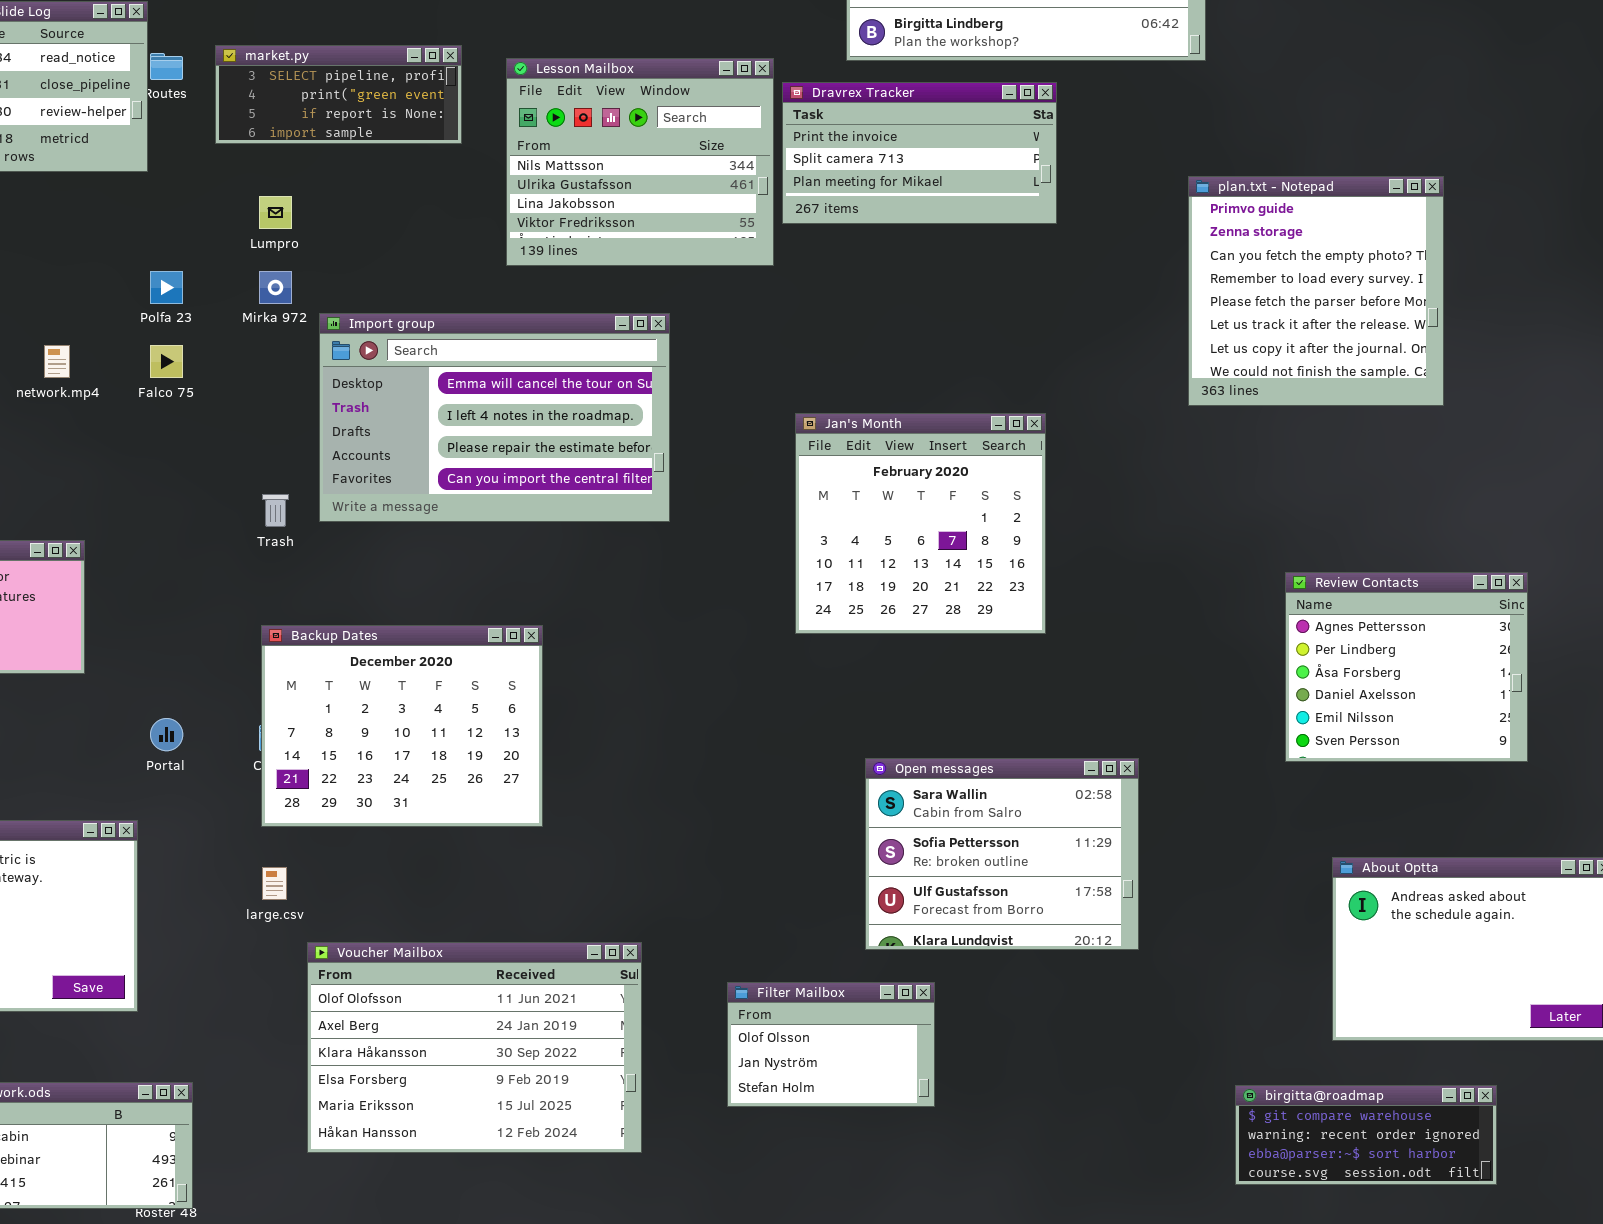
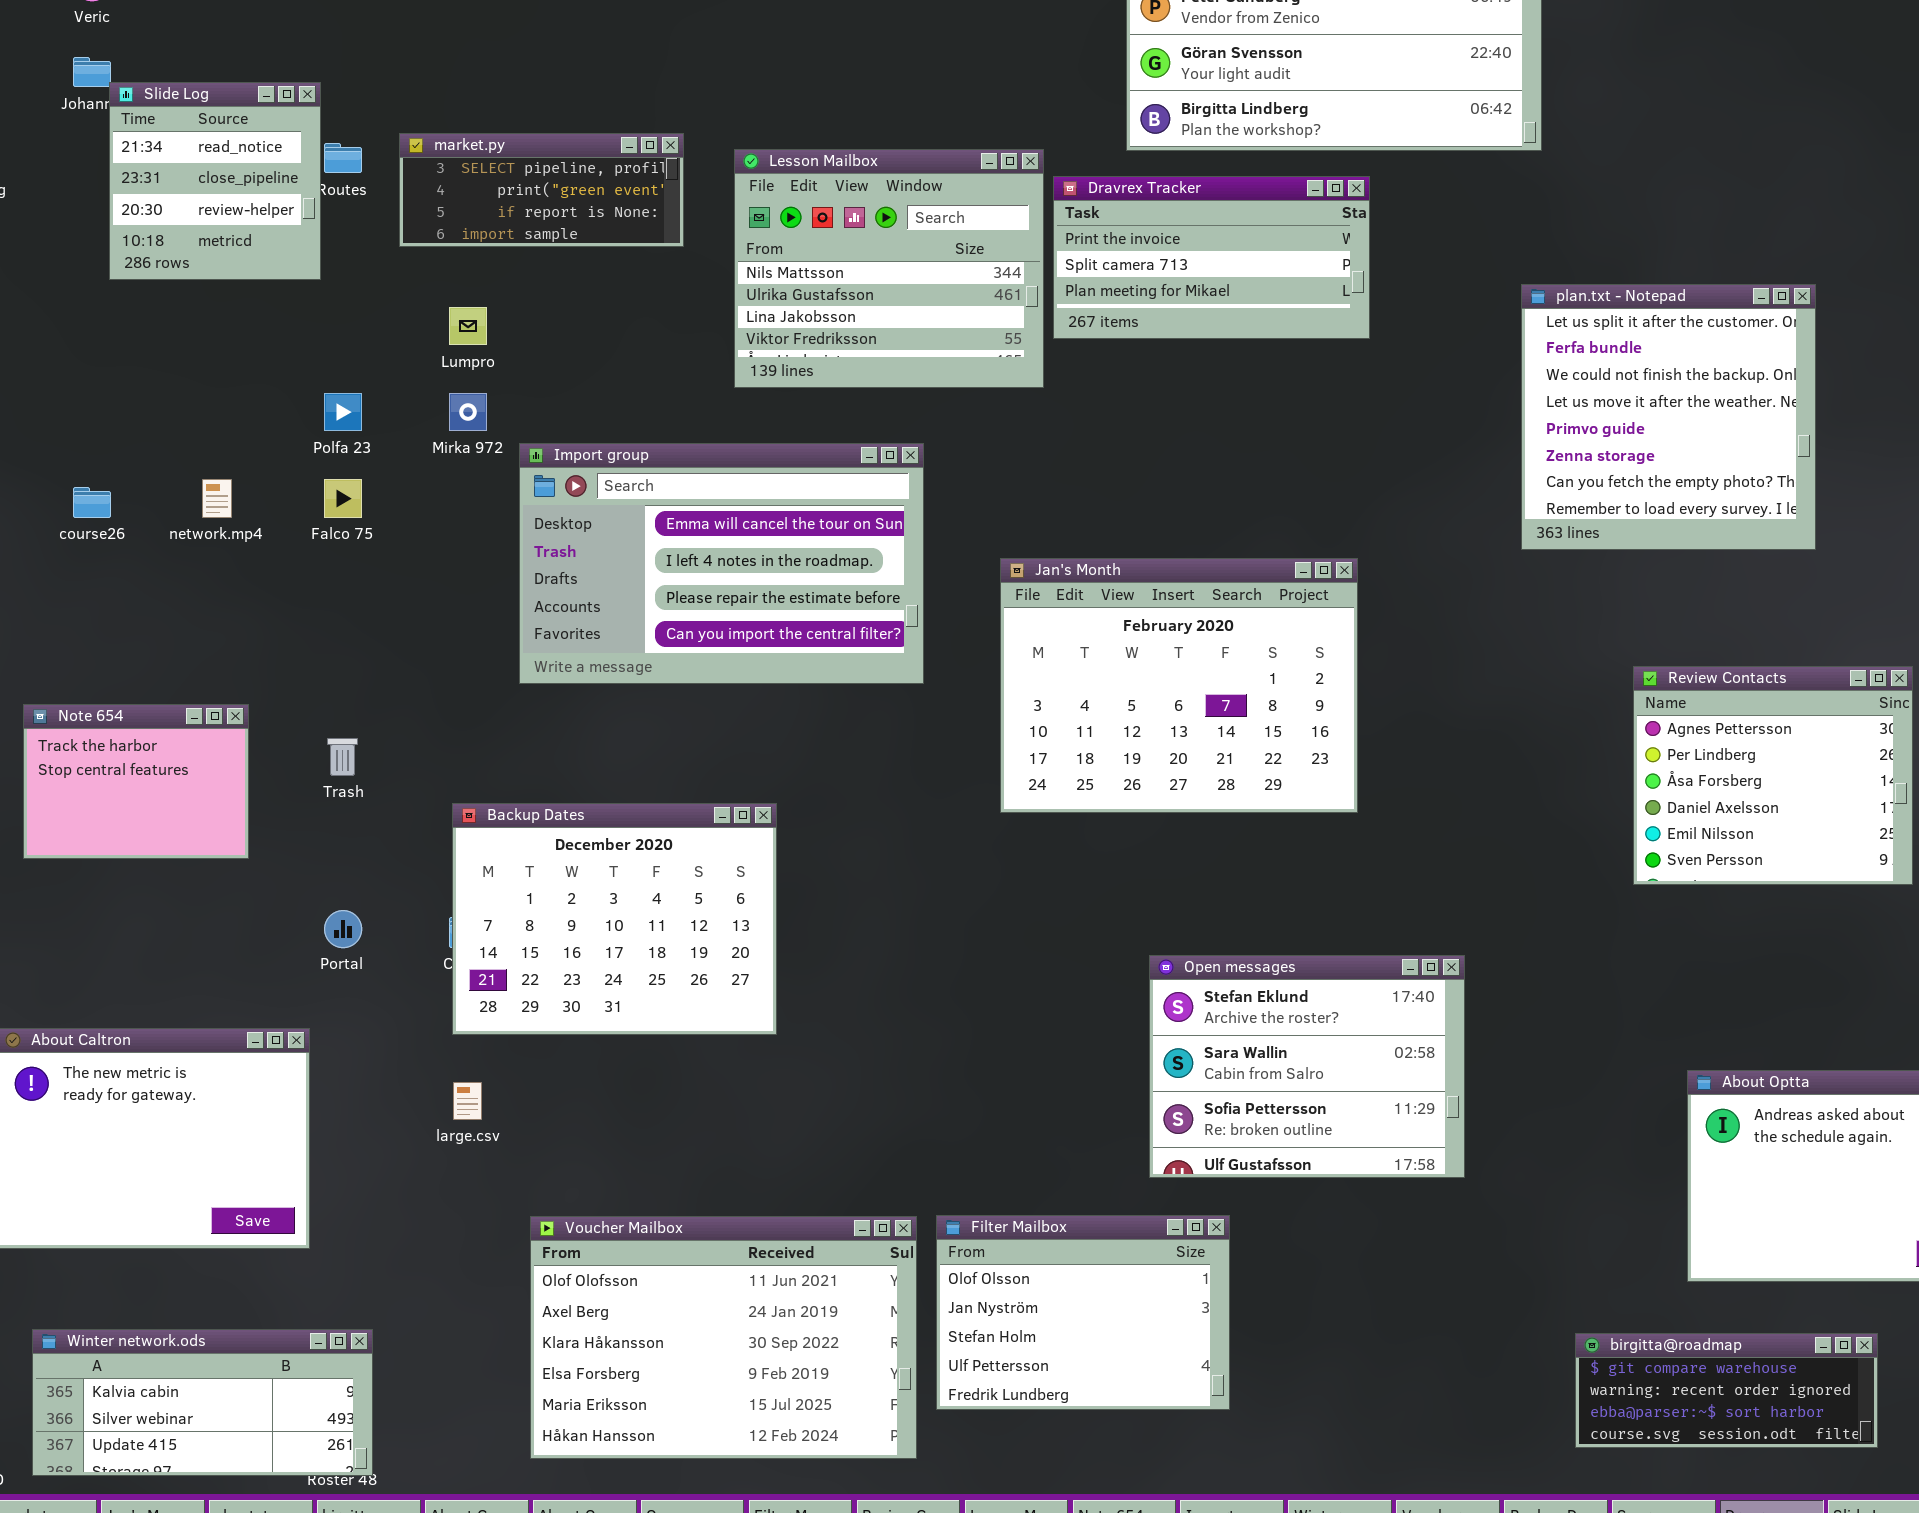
plan.txt - Notepad: [1188,176,1444,406] -> [1521,284,1816,550], scrolled up 4 rows
Jan's Month: [795,413,1046,634] -> [1000,558,1358,813], resized
Trash: [262,494,289,527] -> [327,738,358,776], moved
Review Contacts: [1285,572,1528,762] -> [1633,666,1913,885], moved
Open messages: [865,758,1139,950] -> [1149,955,1465,1178], scrolled up 1 row
Voucher Mailbox: [307,942,642,1153] -> [530,1216,917,1459], moved
Filter Mailbox: [727,982,935,1107] -> [936,1215,1230,1410], resized

